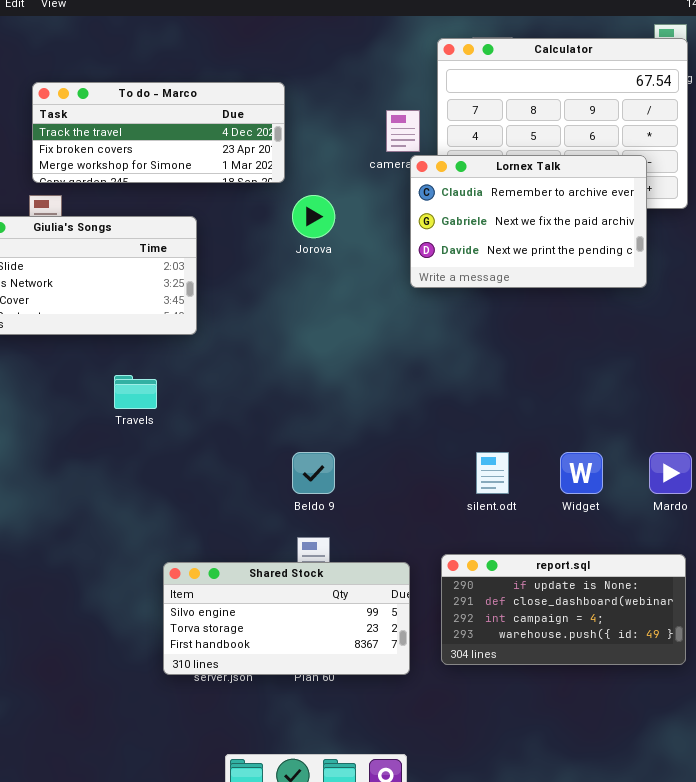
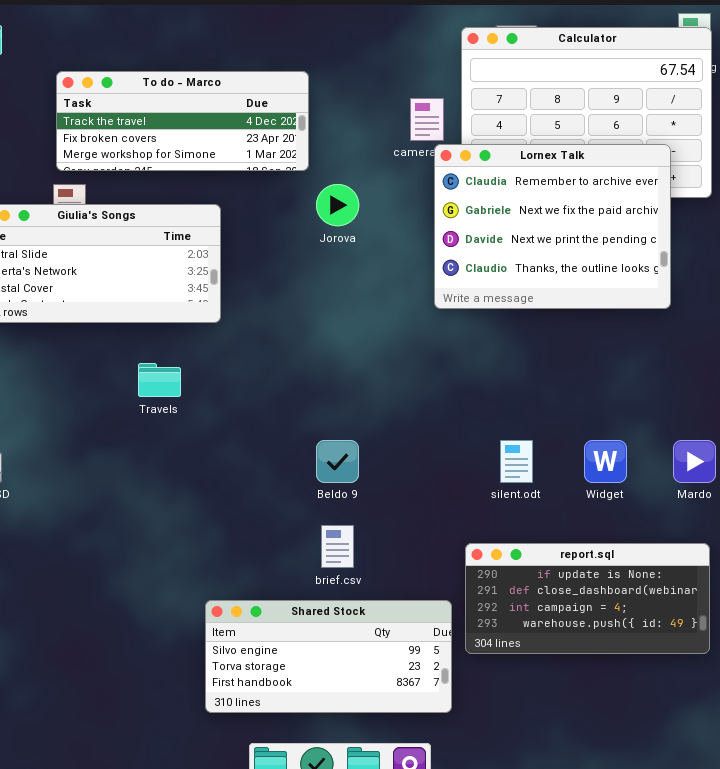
Lornex Talk: [410,155,647,288] -> [434,144,671,309], resized
Shared Stock: [163,562,410,675] -> [205,600,452,713], moved

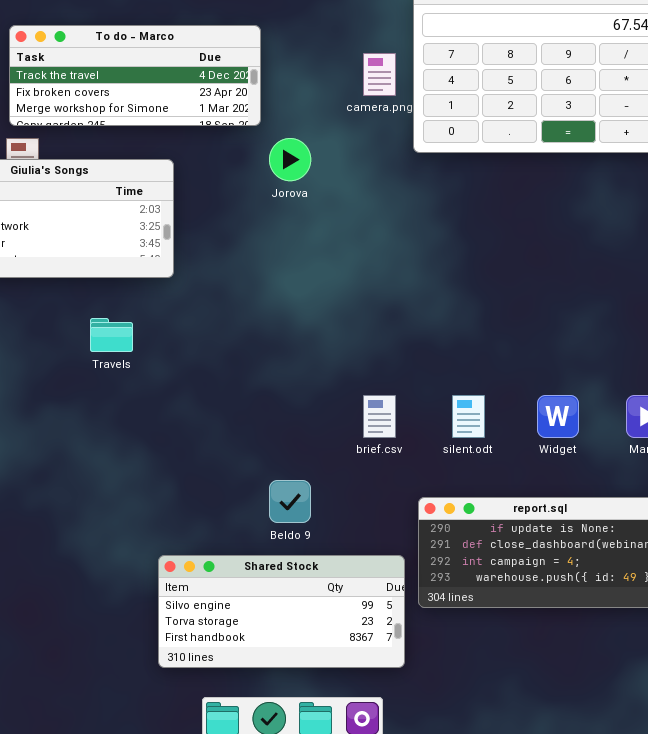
Lornex Talk: [434,144,671,309] -> none, closed
Beldo 9: [316,440,359,483] -> [269,480,311,523], moved
brief.csv: [321,525,354,568] -> [363,395,396,438], moved

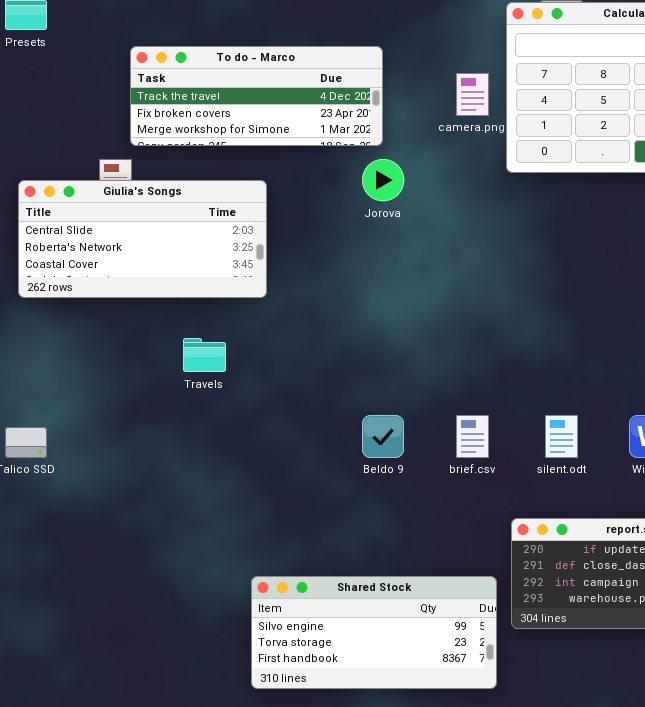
To do - Marco: [9,25,261,126] -> [130,46,383,146], moved
Beldo 9: [269,480,311,523] -> [362,415,404,458], moved

